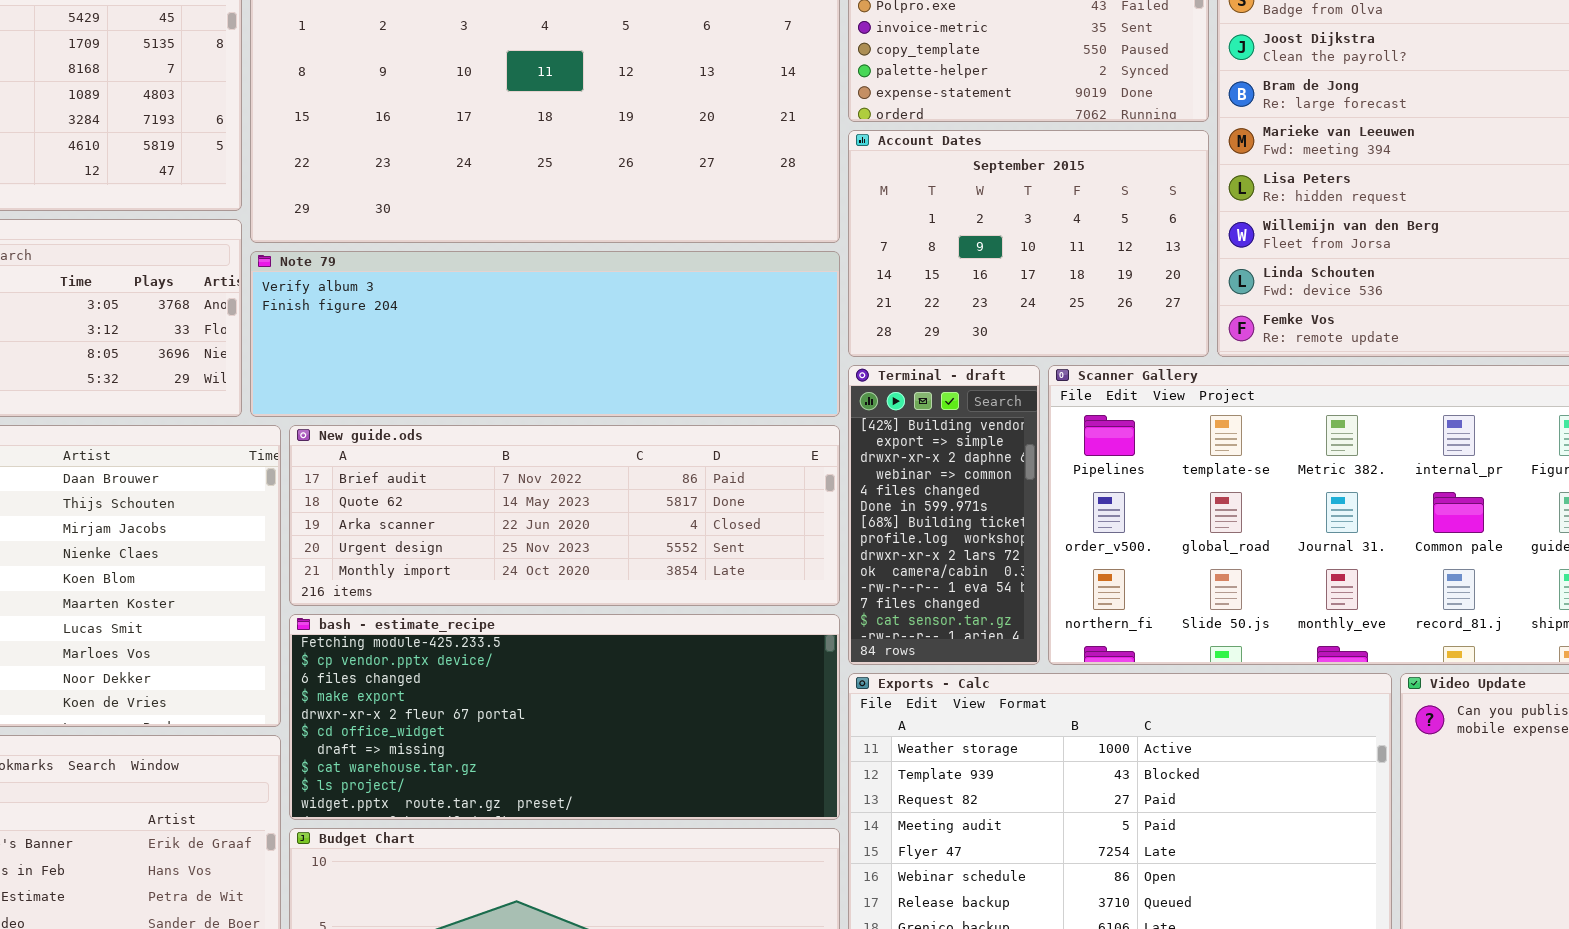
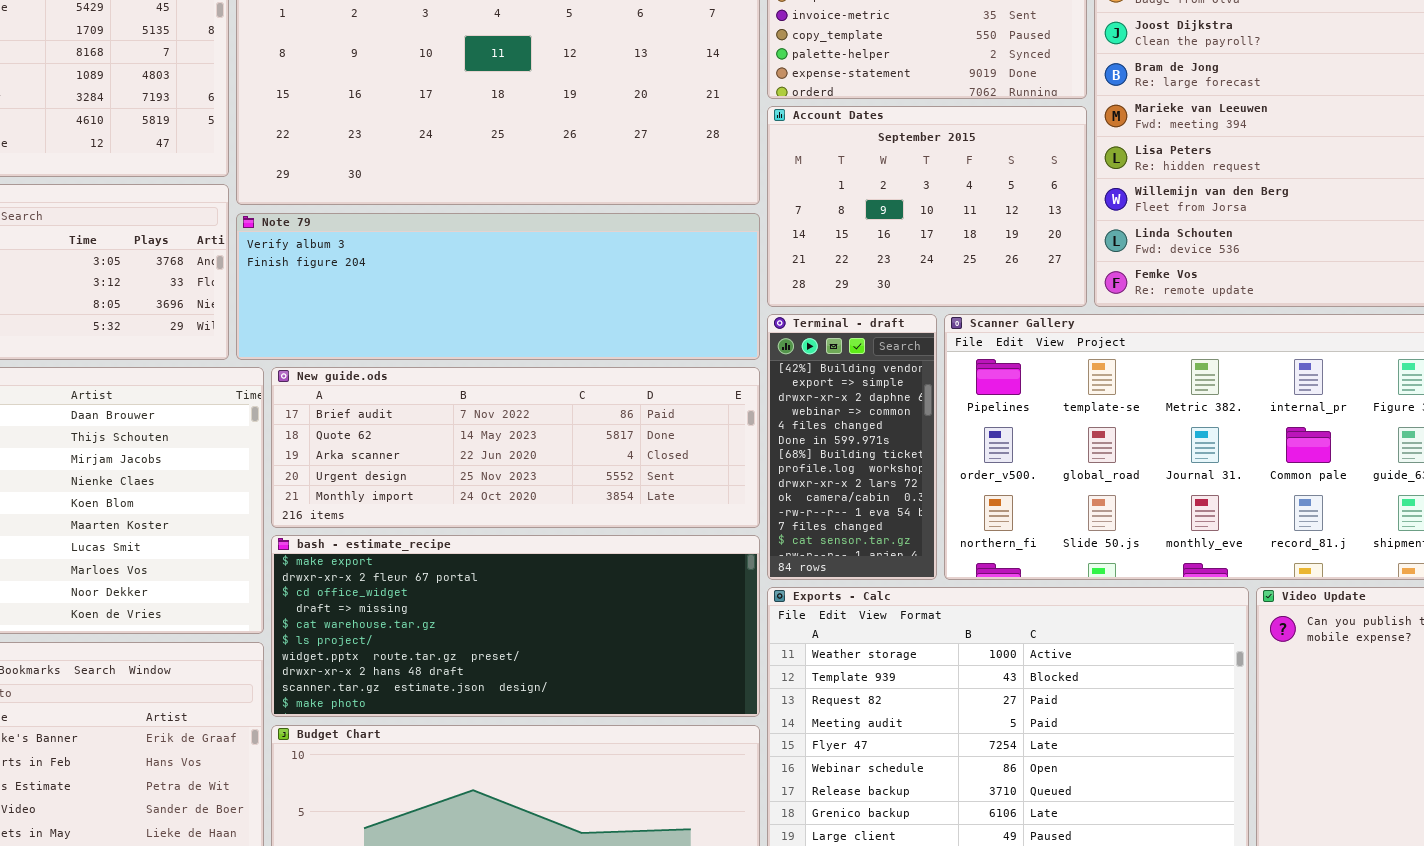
bash - estimate_recipe: [289,614,840,820] -> [271,535,760,717], scrolled down 3 rows

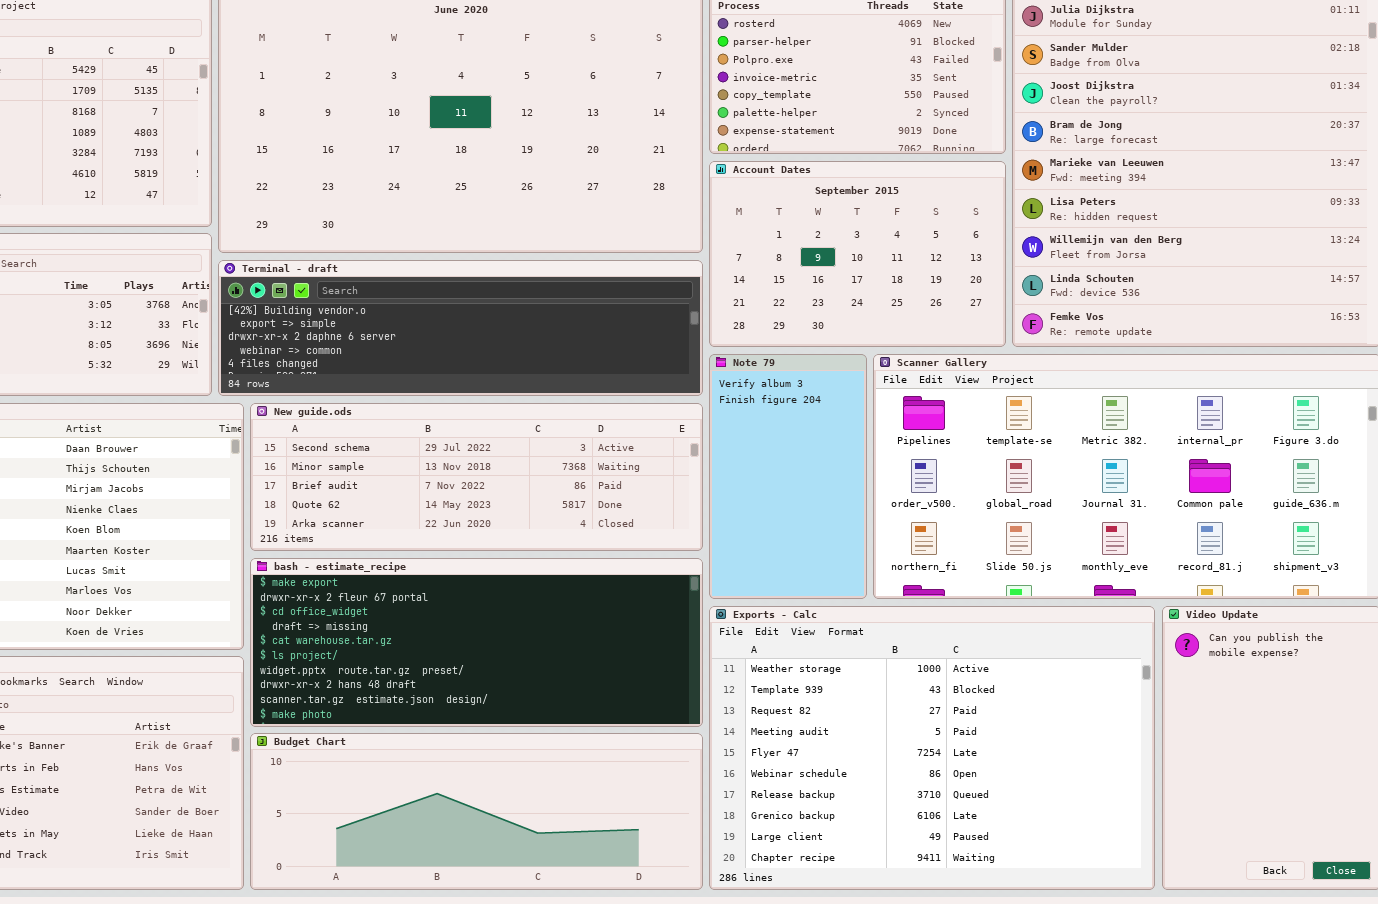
Note 79: [236,213,760,360] -> [709,354,867,599], moved, resized
Terminal - draft: [767,314,937,580] -> [218,260,703,396], moved, resized
New guide.ods: [271,367,760,528] -> [250,403,703,551], scrolled up 2 rows

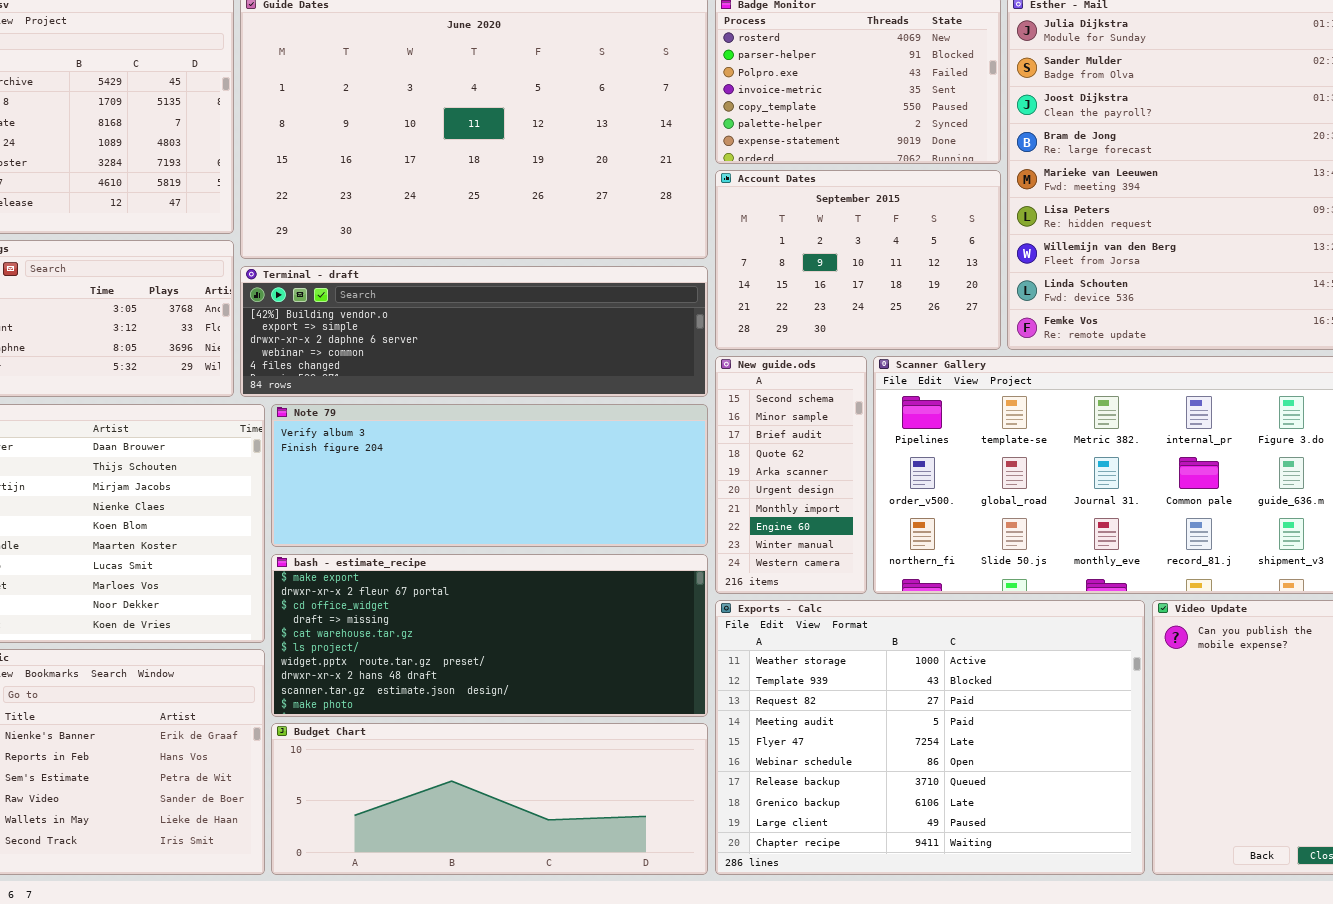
Note 79: [709,354,867,599] -> [271,404,708,547], moved, resized
New guide.ods: [250,403,703,551] -> [715,356,867,594], moved, resized

